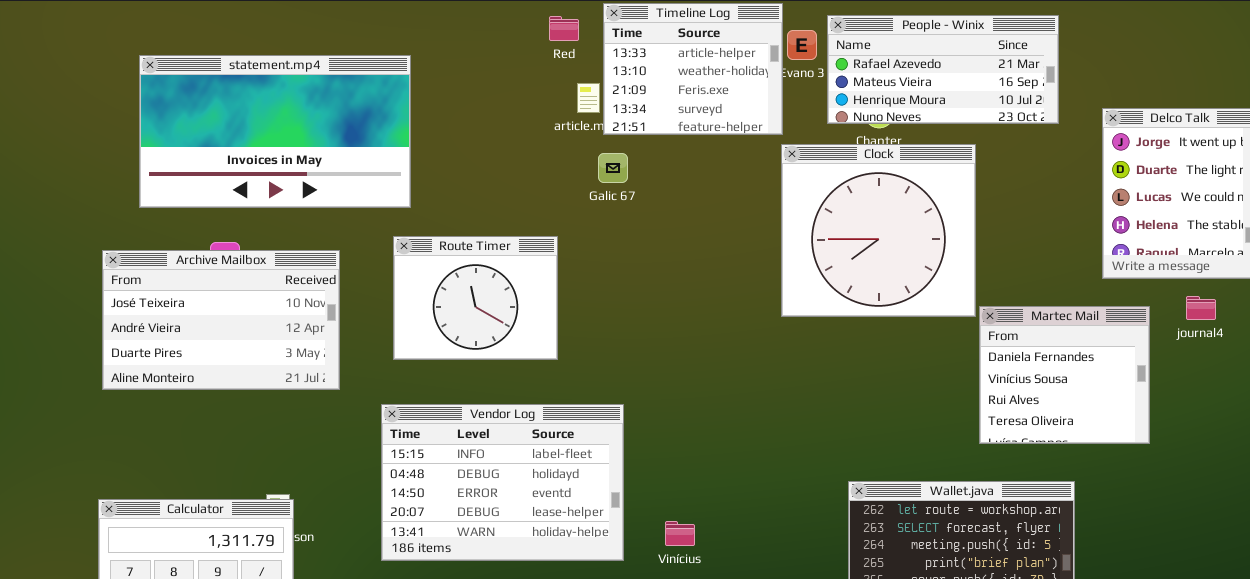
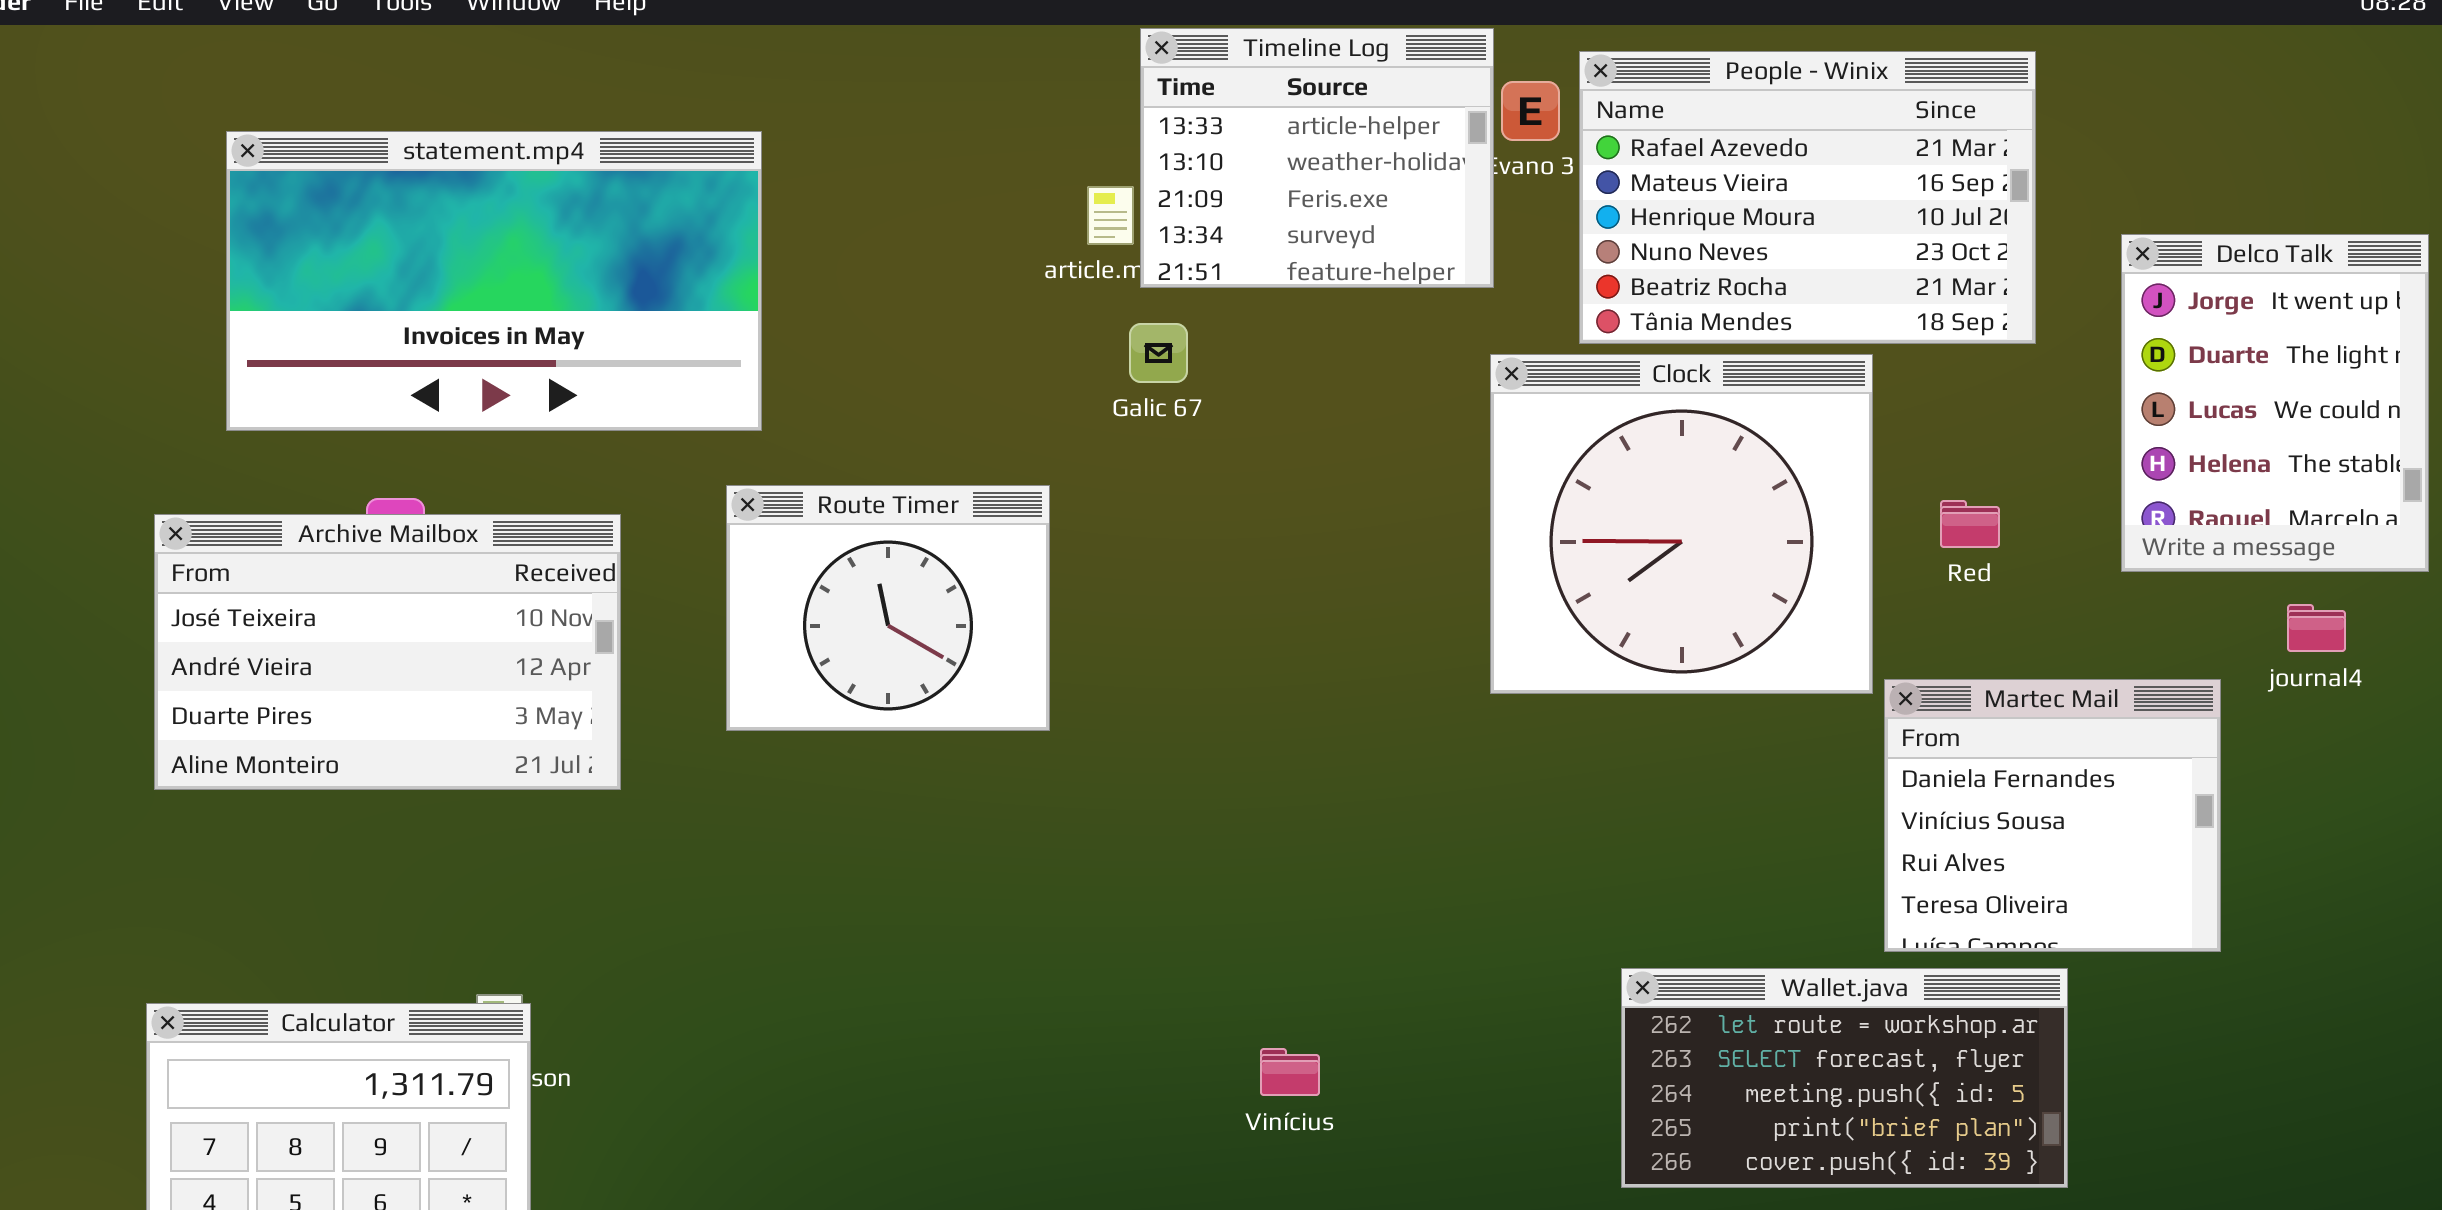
People - Winix: [827,15,1059,124] -> [1579,51,2036,344], resized
Red: [549,16,579,41] -> [1940,500,2000,548], moved
Clock: [781,144,976,317] -> [1490,354,1873,694], moved
Martec Mail: [979,306,1150,444] -> [1884,679,2221,952], moved
Vendor Log: [381,404,624,561] -> none, closed

